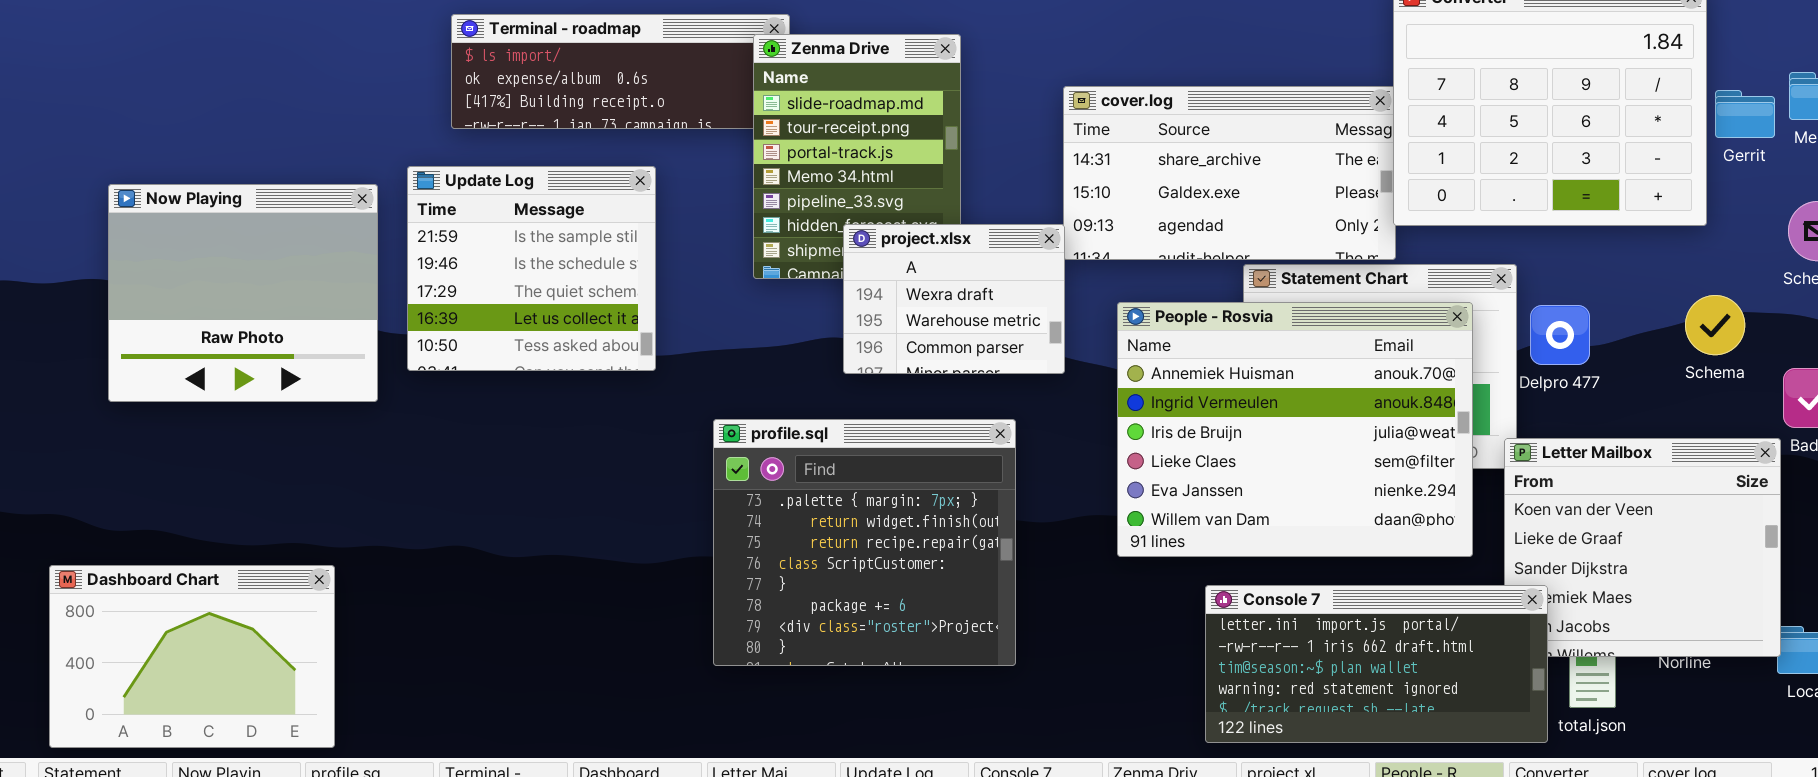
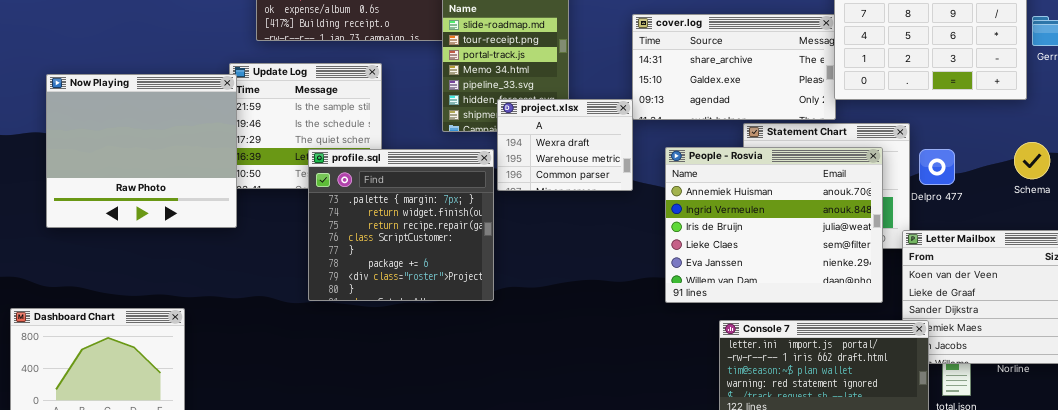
Now Playing: [108,184,378,402] -> [46,74,237,228], resized
profile.sql: [713,419,1016,666] -> [308,149,494,301], moved

